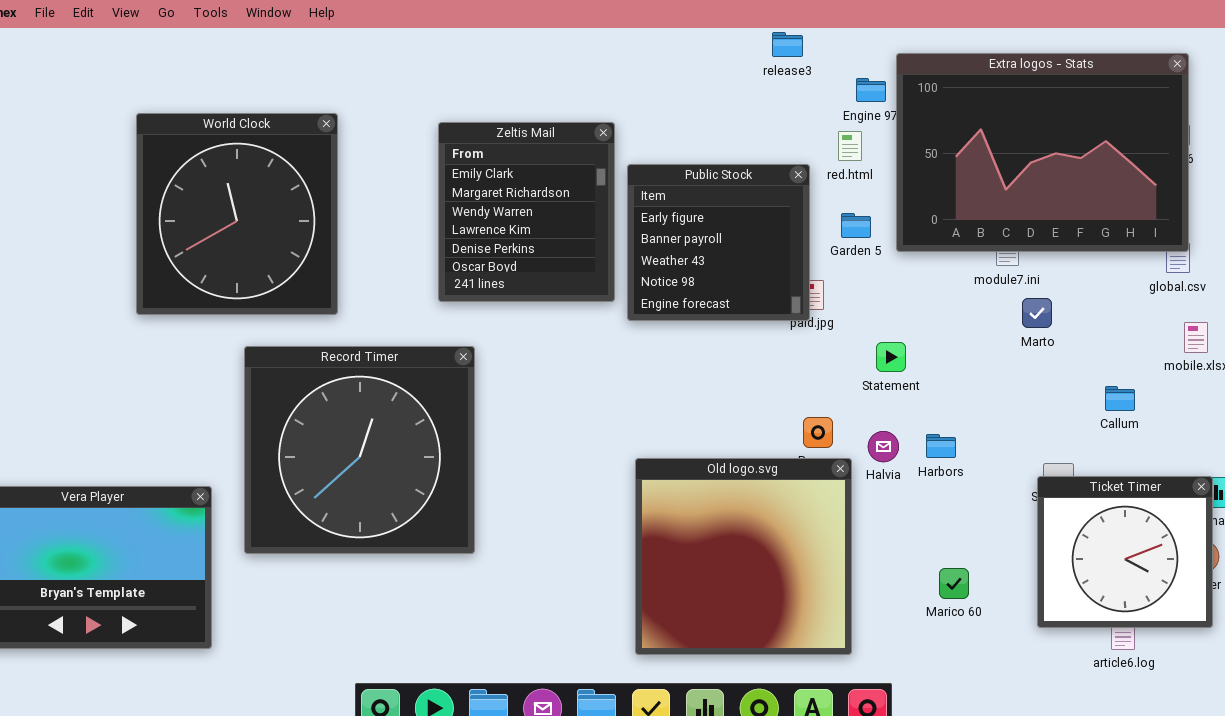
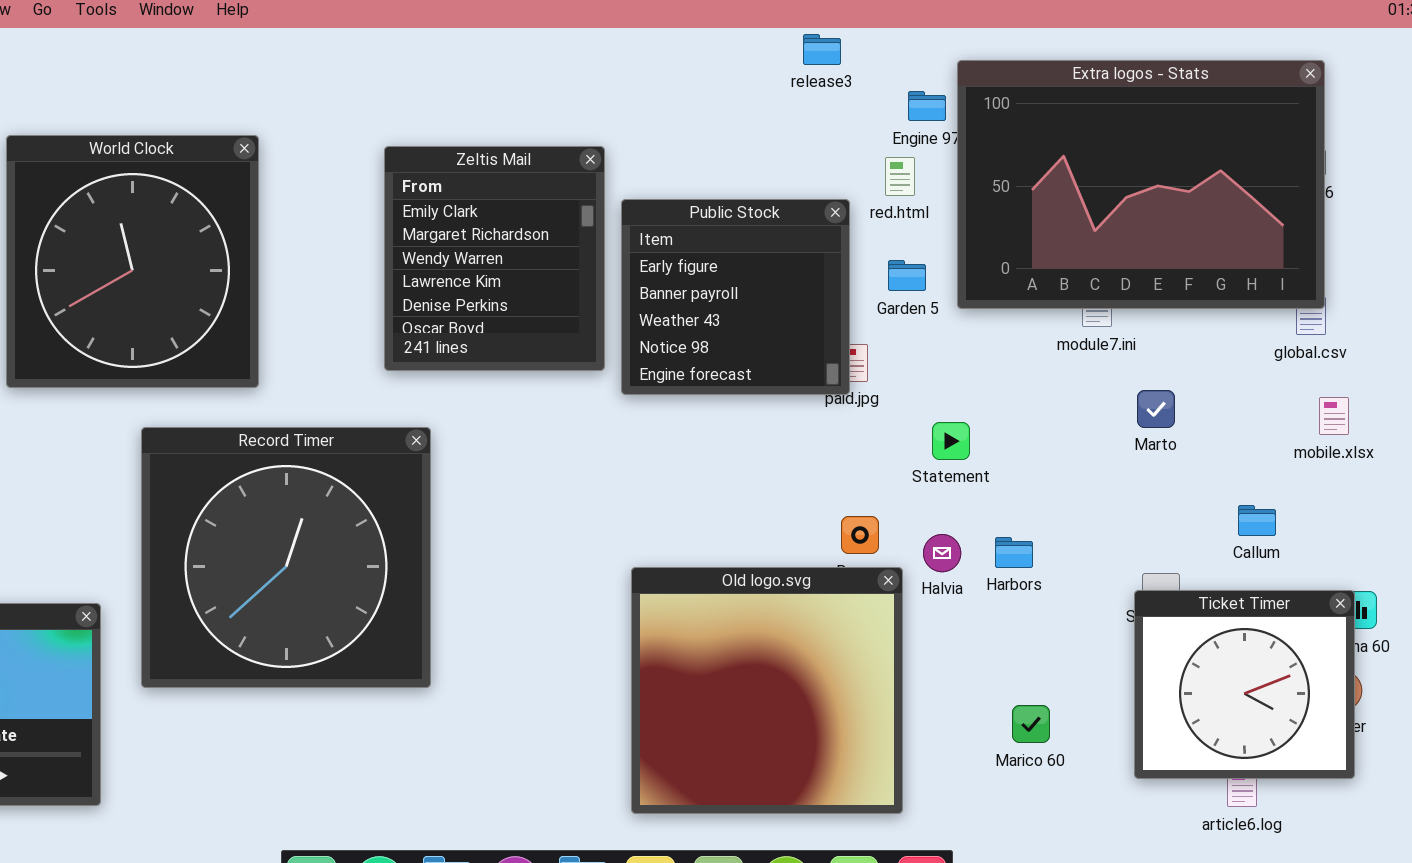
Marto: [1022,298,1052,328] -> [1137,390,1175,428], moved
Callum: [1105,386,1135,411] -> [1238,505,1276,536], moved

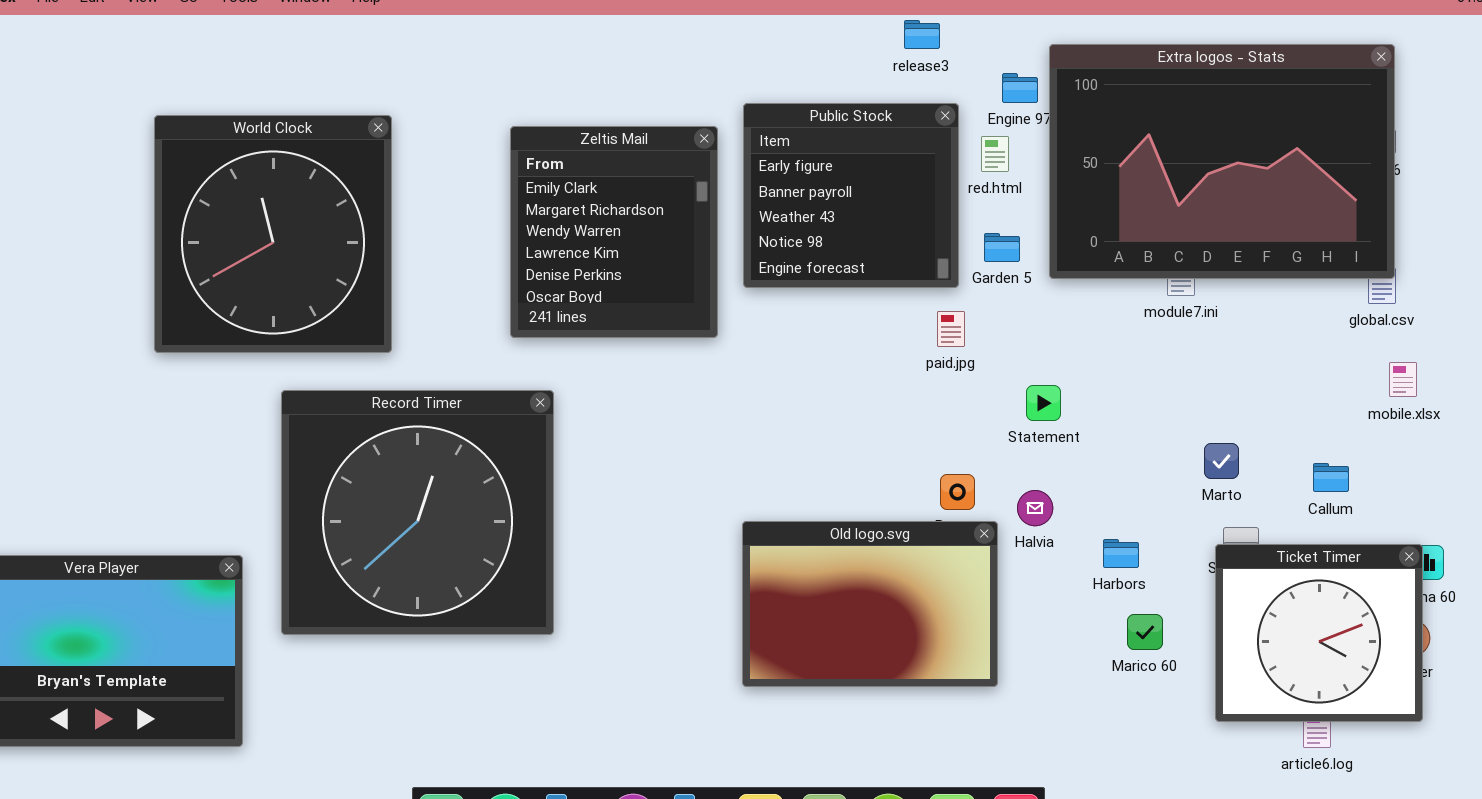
Public Stock: [621,199,850,395] -> [743,103,959,288], moved
Marto: [1137,390,1175,428] -> [1204,443,1239,479], moved
Harbors: [995,537,1033,568] -> [1103,539,1139,568], moved
Old logo.svg: [631,567,903,814] -> [742,521,998,687], resized
Marico 60: [1012,705,1050,743] -> [1127,614,1163,650], moved

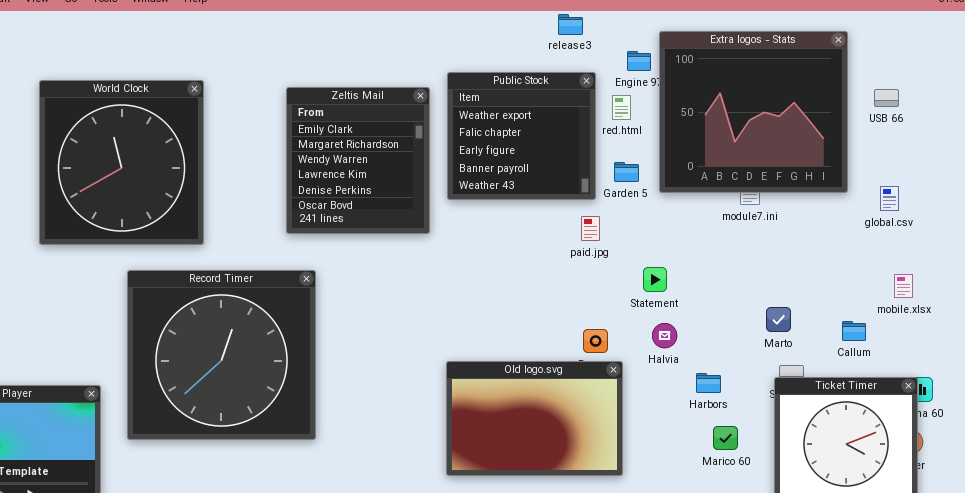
Extra logos - Stats: [1049,44,1395,279] -> [659,31,848,193], resized
Public Stock: [743,103,959,288] -> [447,72,596,200], scrolled up 2 rows
mobile.xlsx: [1389,362,1417,397] -> [894,274,913,298], moved
Halvia: [1017,490,1053,526] -> [652,323,677,348], moved

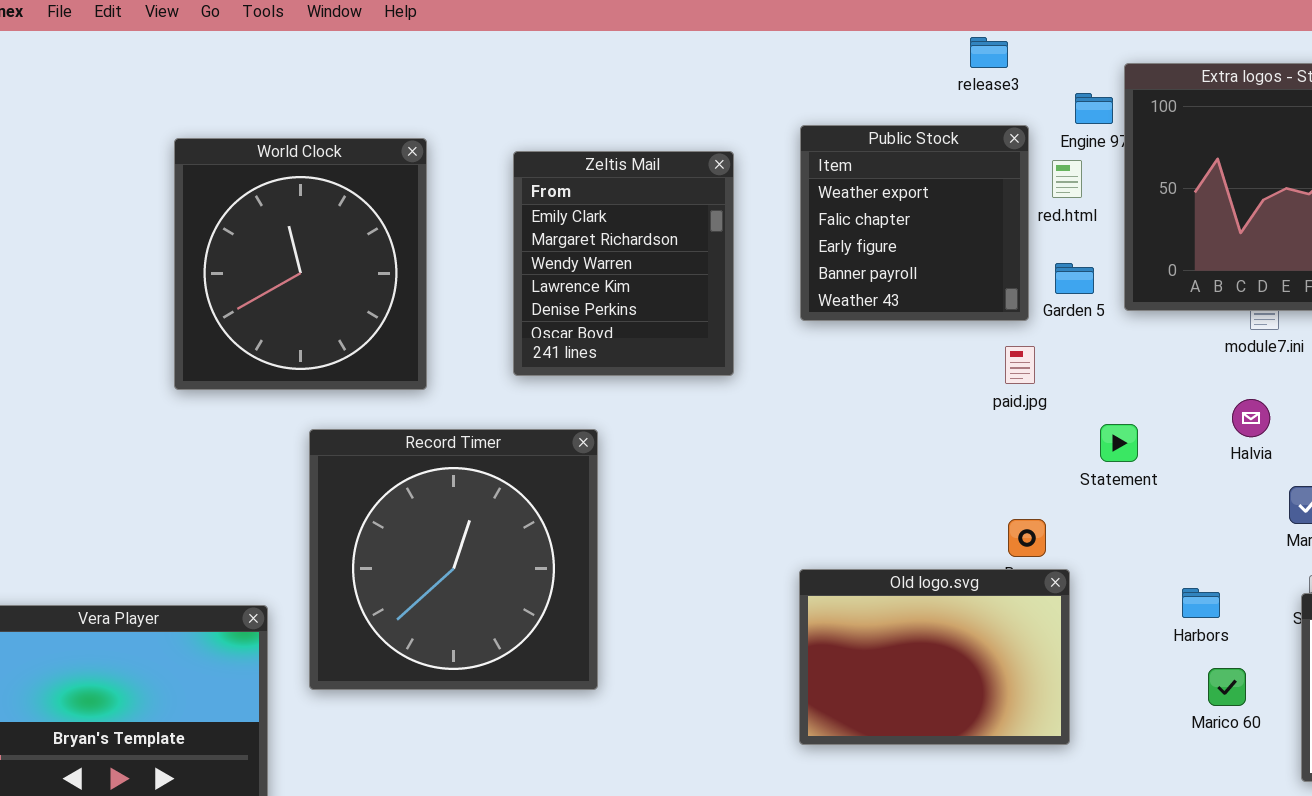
Zeltis Mail: [286,87,430,234] -> [513,151,734,376], moved
Halvia: [652,323,677,348] -> [1232,399,1270,437], moved

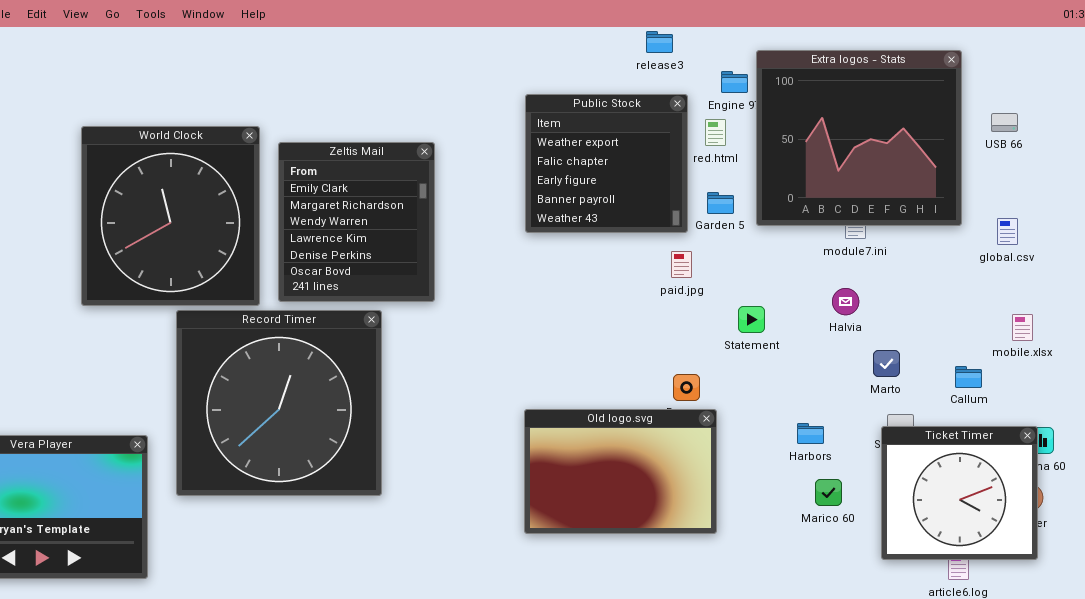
World Clock: [174,138,427,390] -> [81,126,260,306], moved
Zeltis Mail: [513,151,734,376] -> [278,142,435,302], moved

